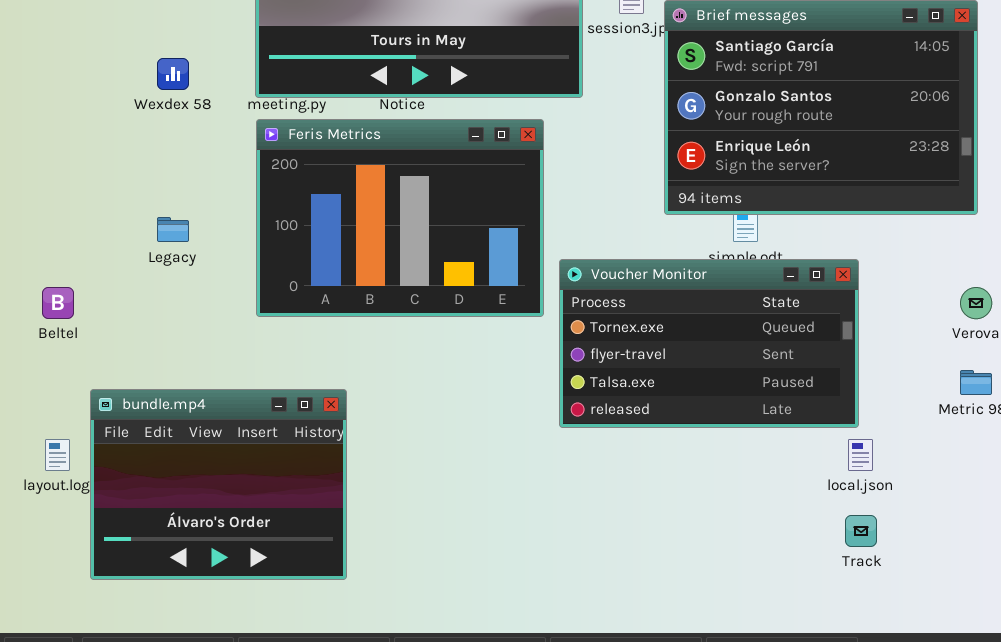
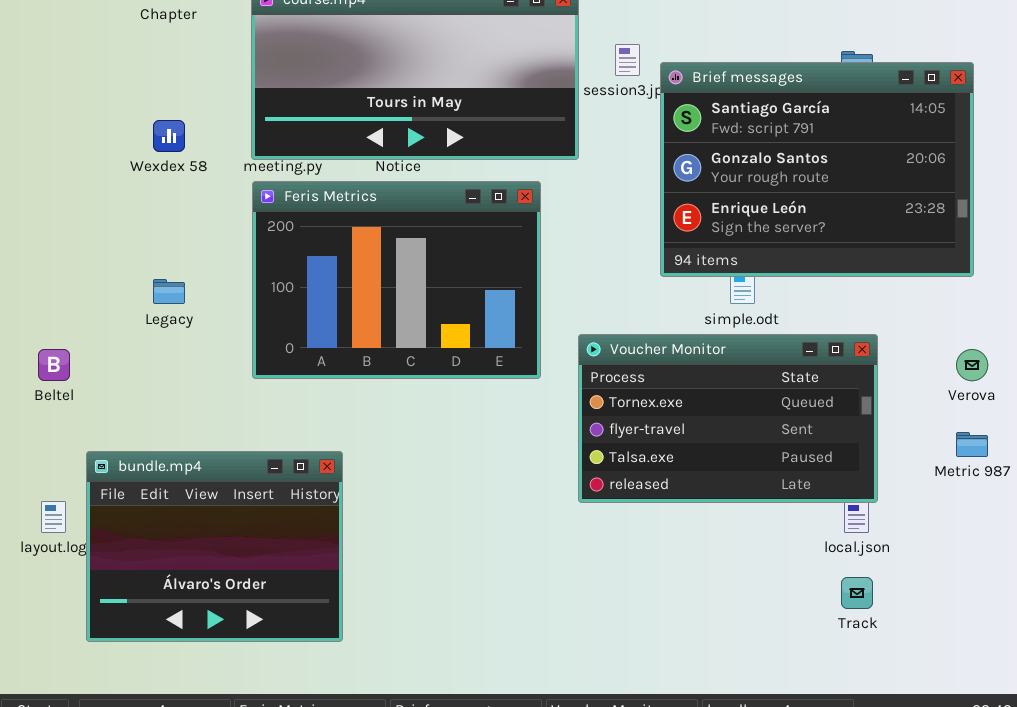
Voucher Monitor: [559,259,859,428] -> [578,334,878,503], moved

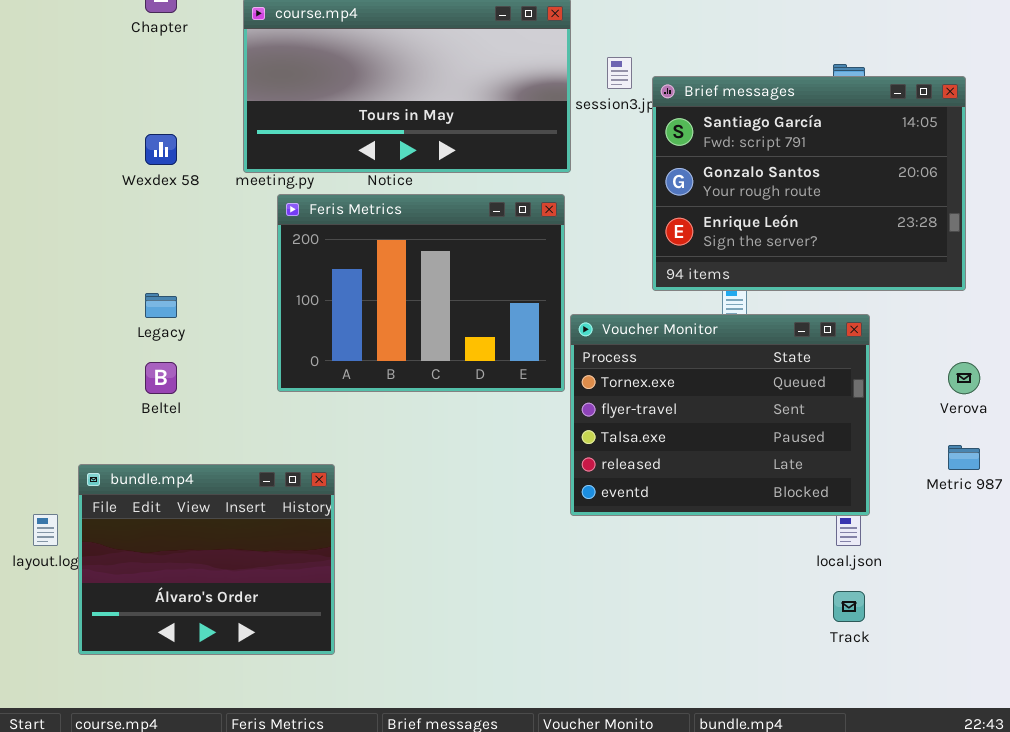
Feris Metrics: [252,181,541,379] -> [277,194,565,392], moved
Voucher Monitor: [578,334,878,503] -> [570,314,870,516], resized
Beltel: [38,349,70,381] -> [145,362,177,394], moved

